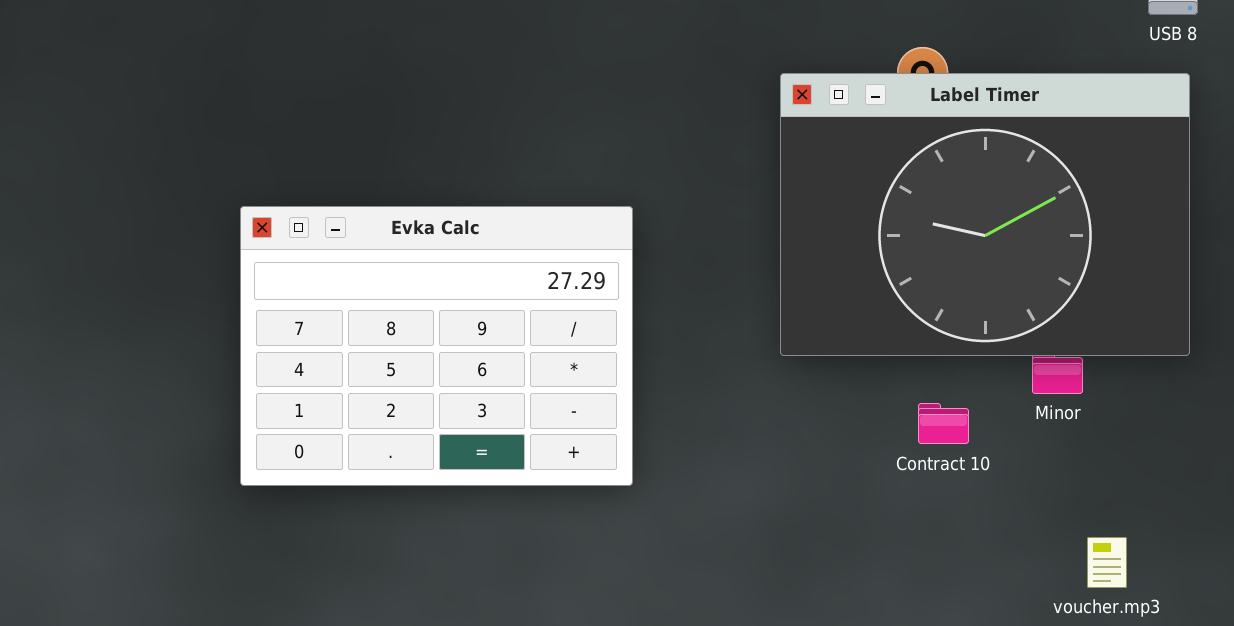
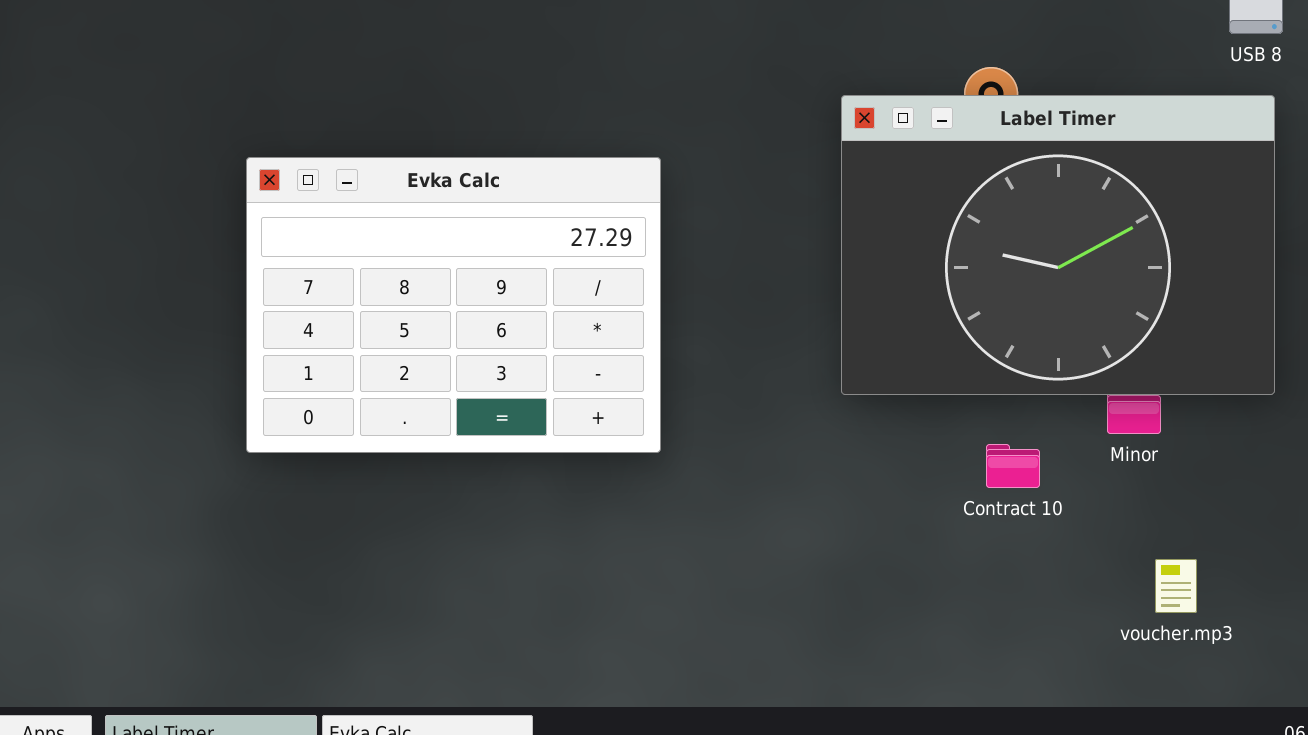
Evka Calc: [240,206,633,486] -> [246,157,661,453], moved
voucher.mp3: [1087,537,1127,588] -> [1155,559,1197,613], moved

